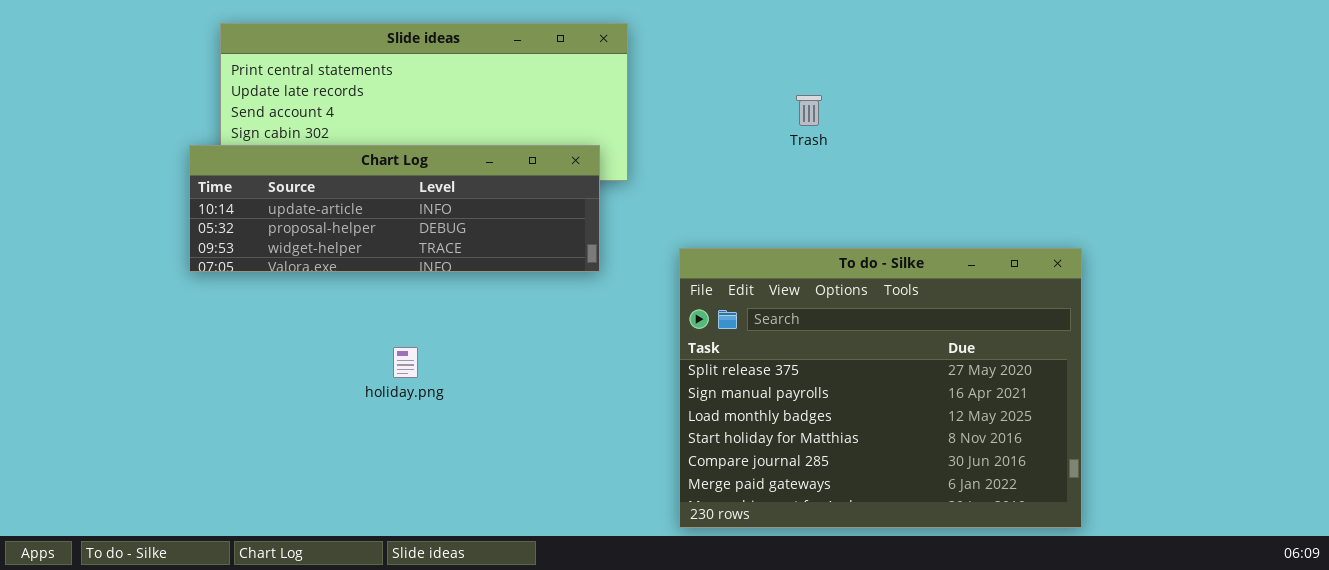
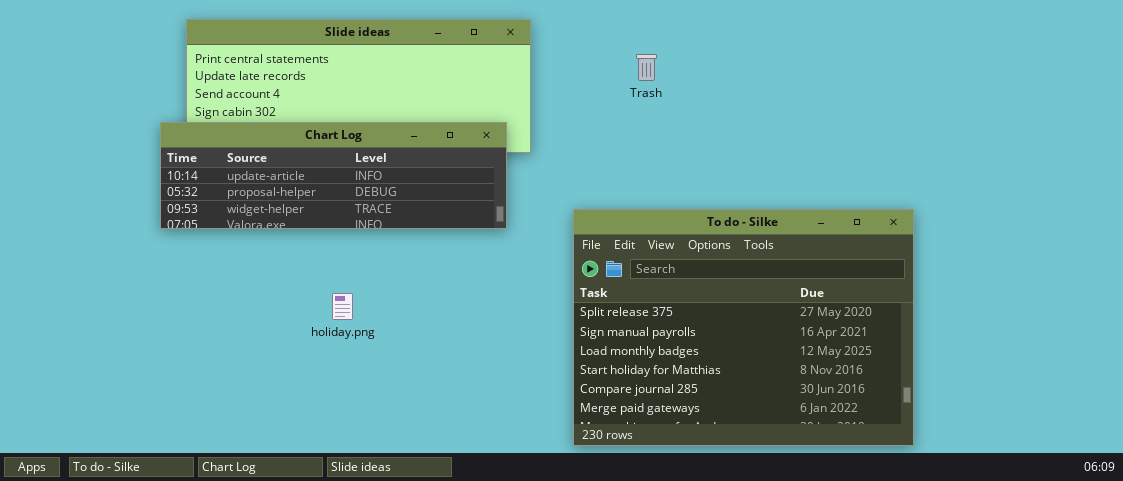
Trash: [796,95,822,126] -> [636,54,657,81], moved

